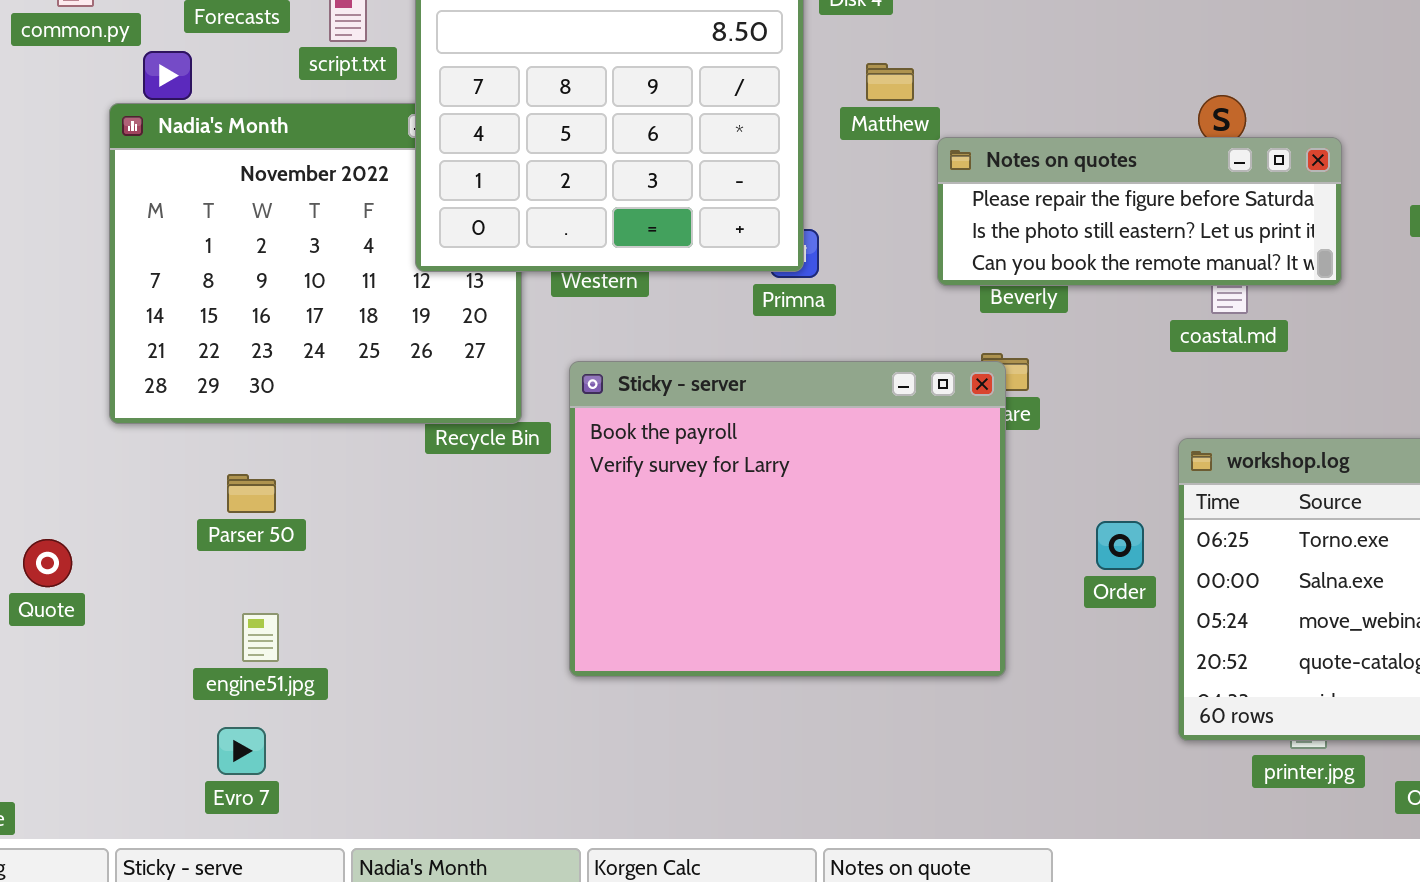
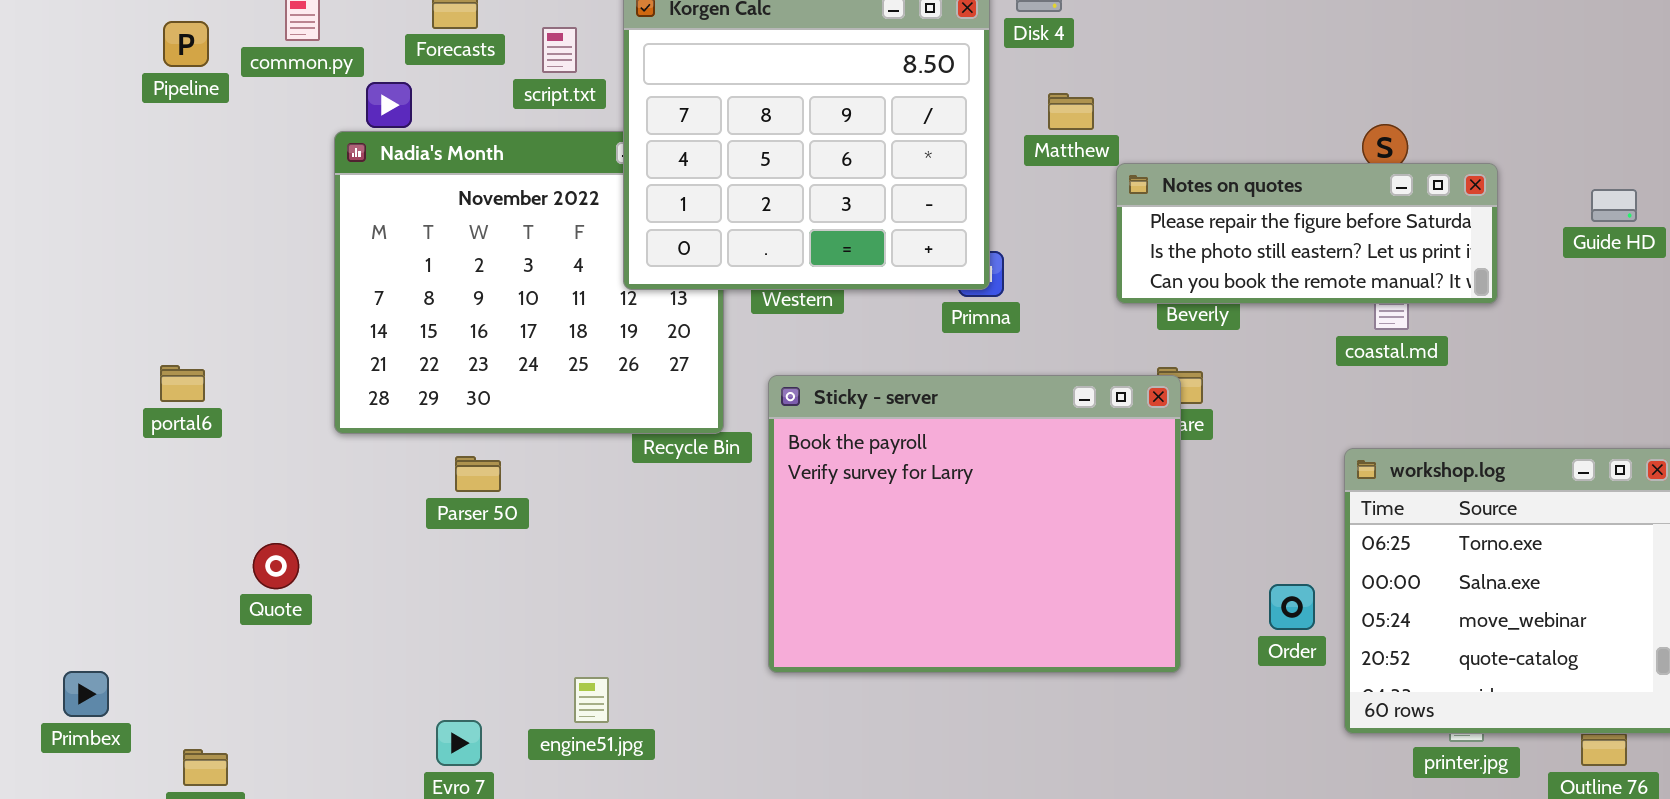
Parser 50: [227,474,276,513] -> [455,456,501,492], moved
Order: [1096,521,1144,570] -> [1269,584,1315,630], moved
engine51.jpg: [242,613,279,662] -> [574,677,609,723], moved

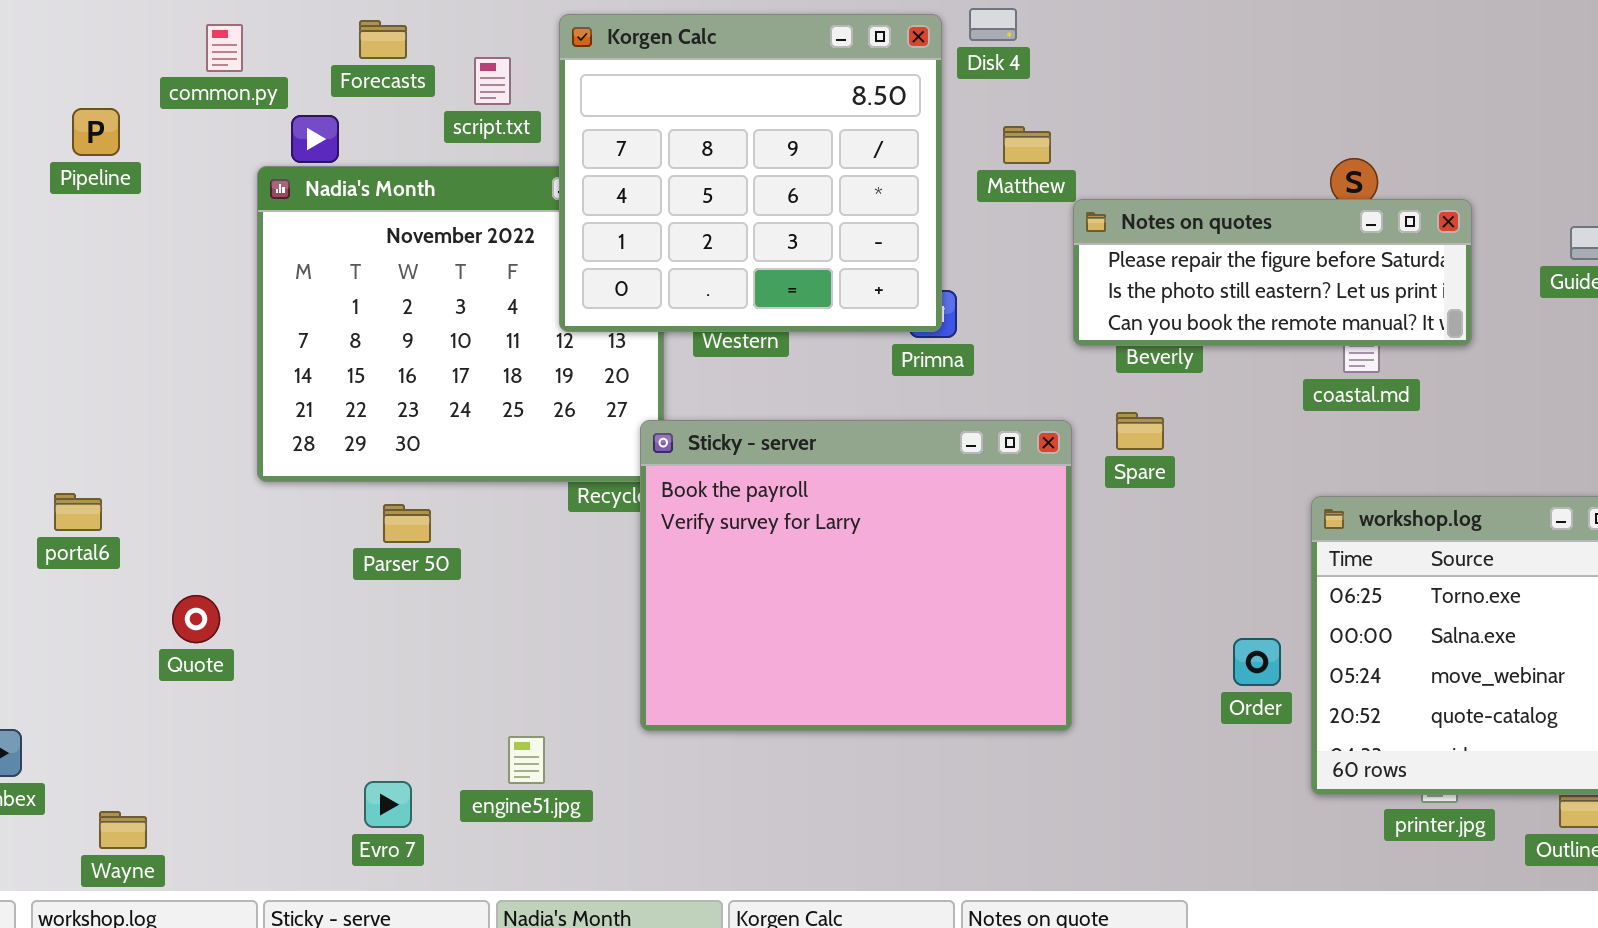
Pipeline: [163,21,209,67] -> [72,108,120,156], moved
portal6: [160,365,205,402] -> [54,493,102,531], moved
Sticky - server: [768,375,1181,673] -> [640,420,1072,731], moved

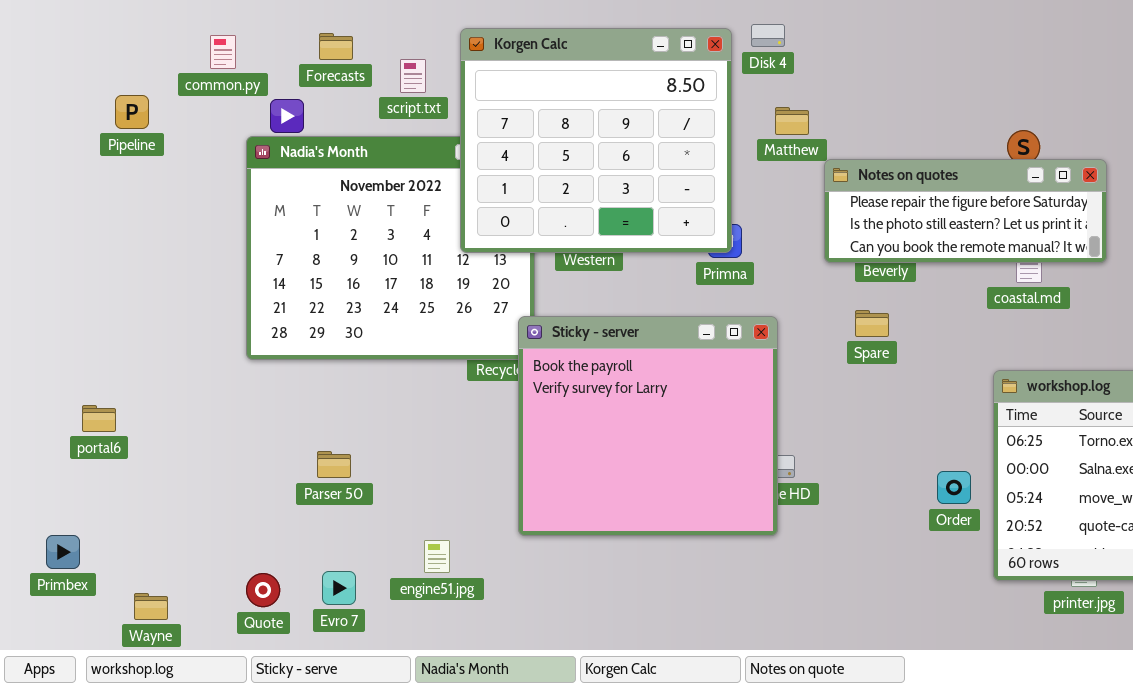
Sticky - server: [640,420,1072,731] -> [518,316,778,536], resized
portal6: [54,493,102,531] -> [82,405,116,432], moved
Parser 50: [383,504,431,543] -> [317,451,351,478], moved
Quote: [172,595,220,643] -> [246,573,280,607], moved

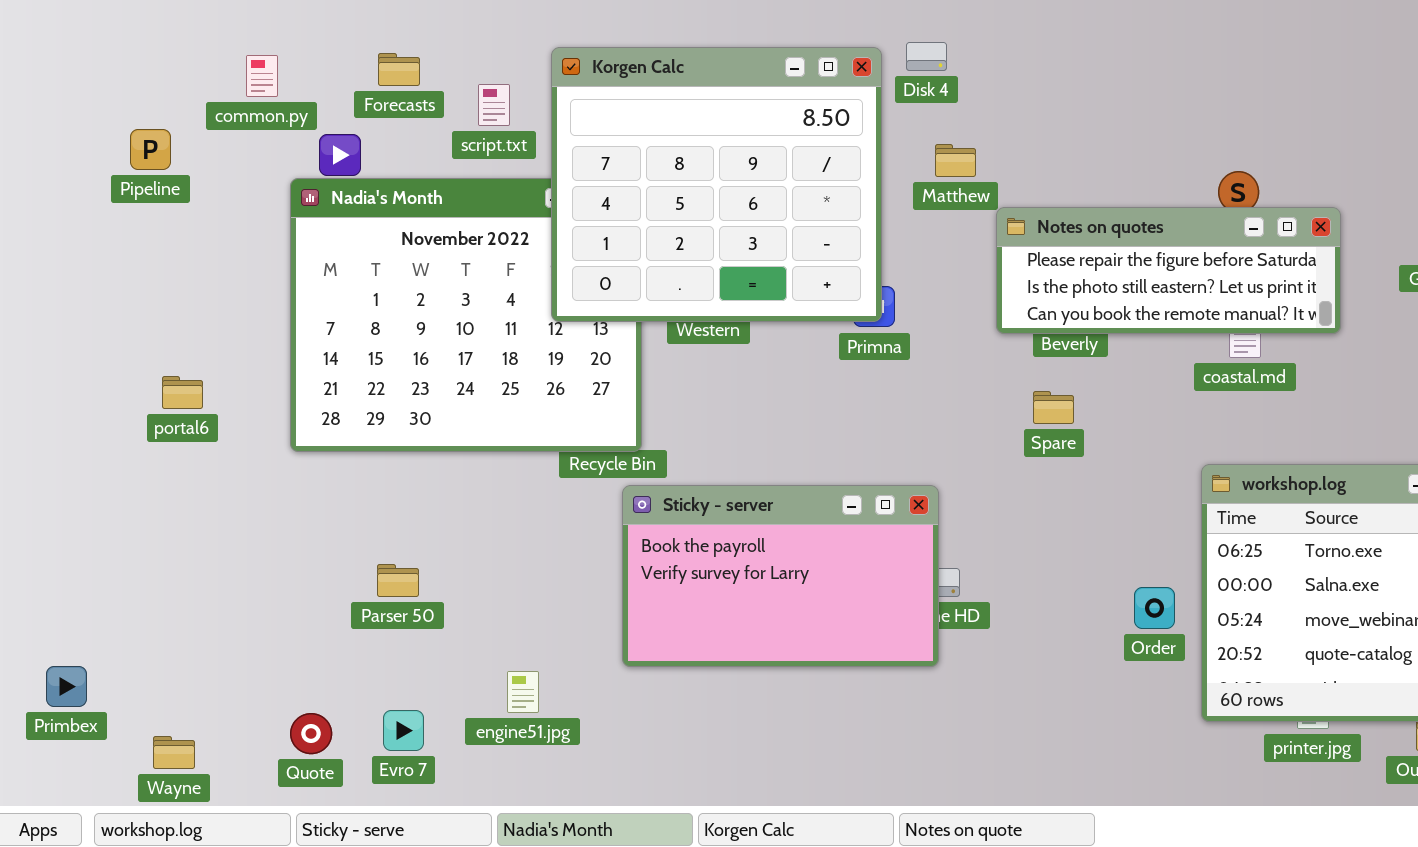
Sticky - server: [518,316,778,536] -> [622,485,939,667], resized
portal6: [82,405,116,432] -> [162,376,203,409], moved

